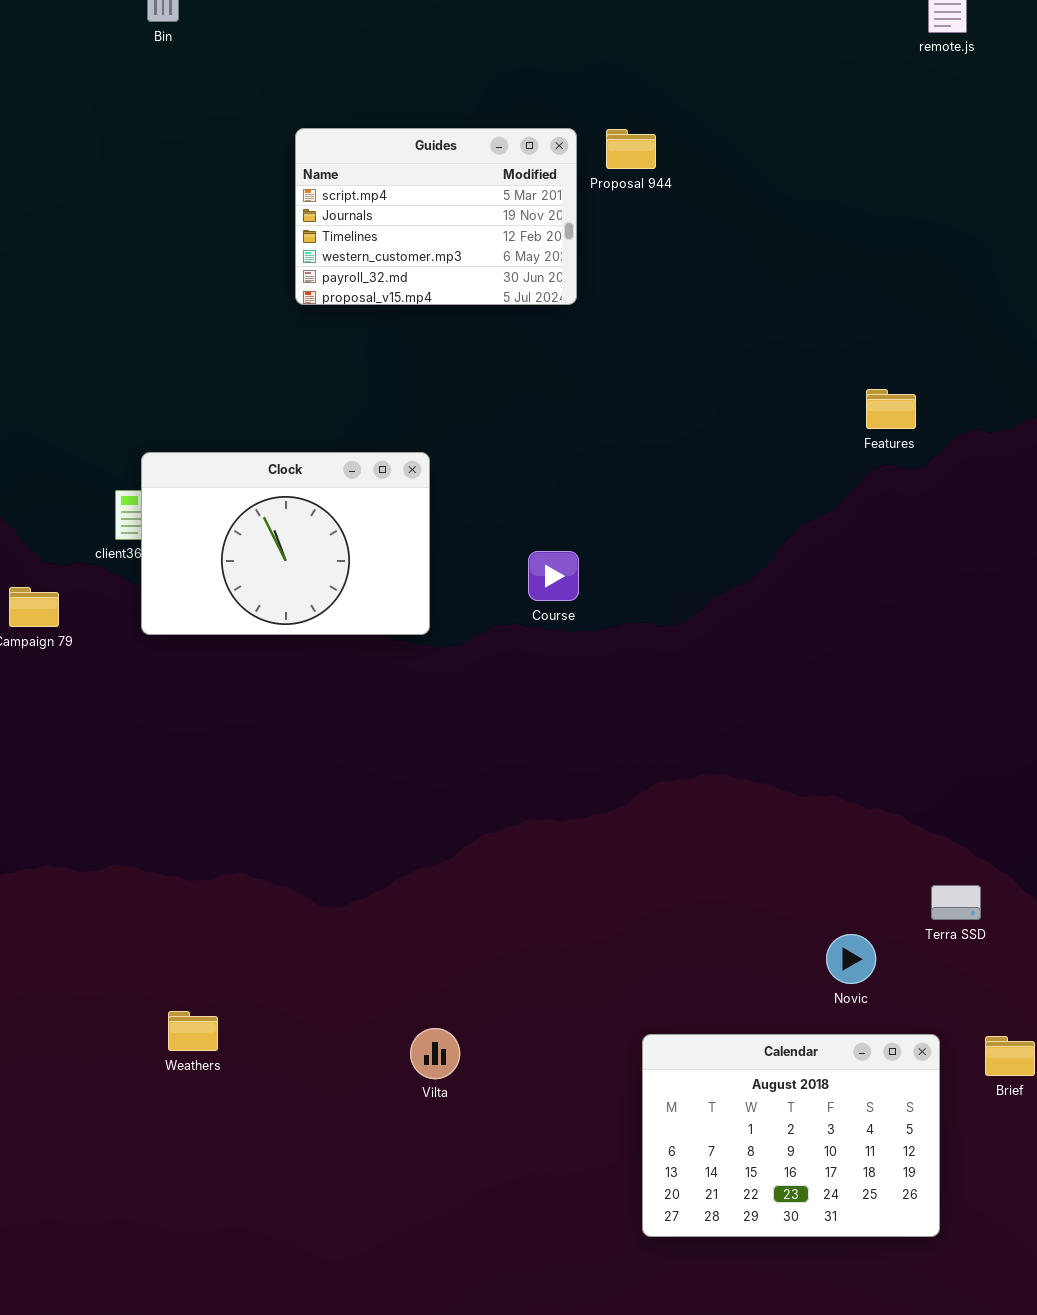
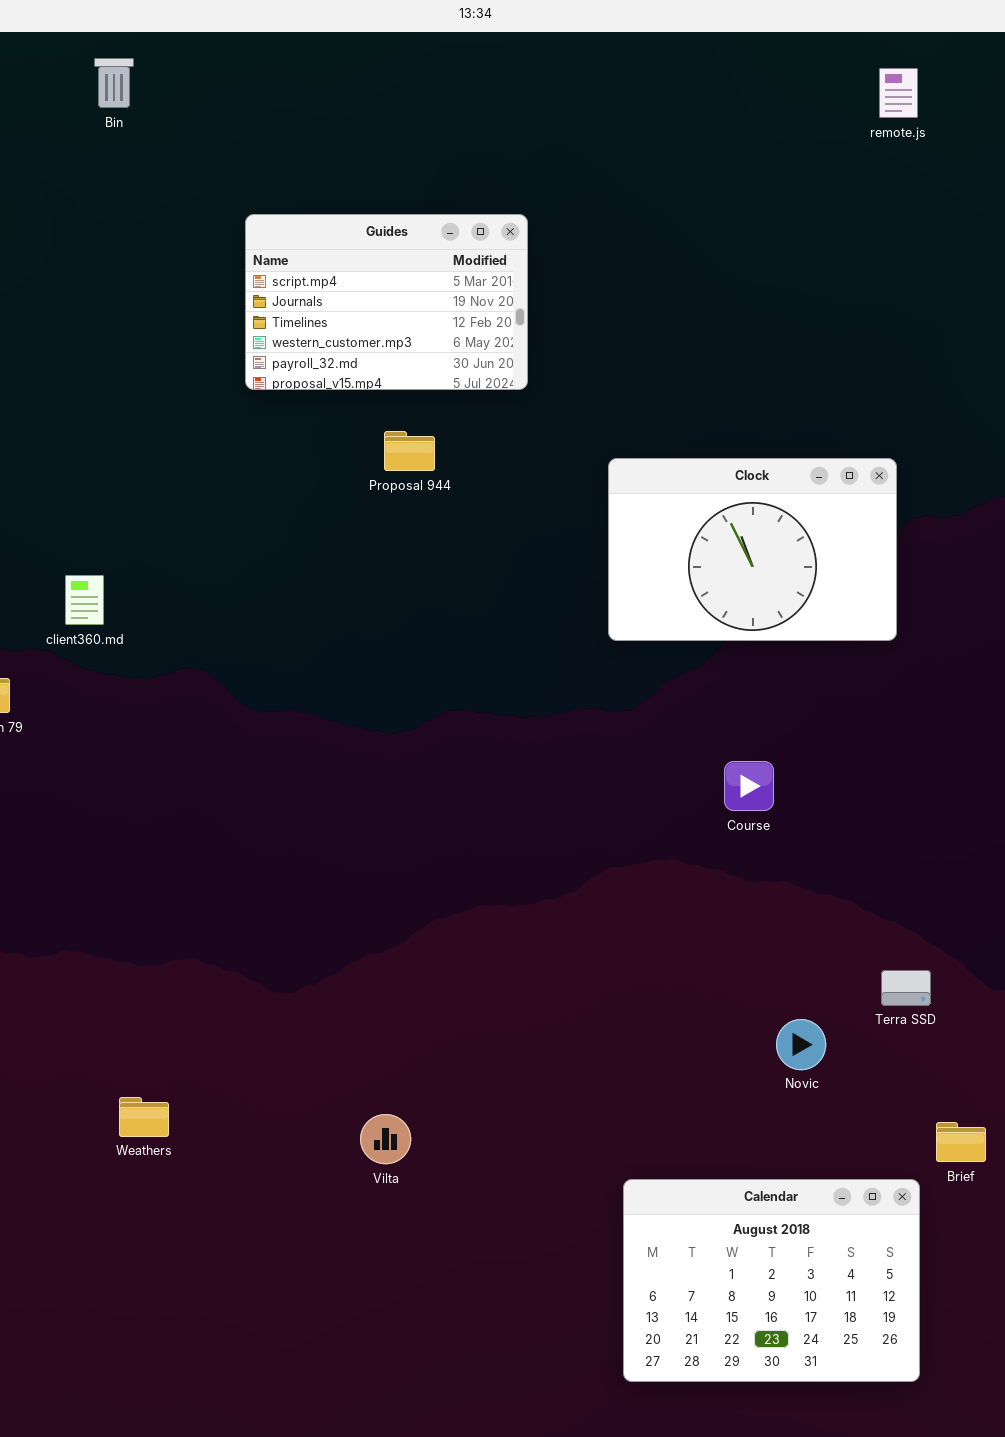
Proposal 944: [606,129,656,169] -> [384,431,435,471], moved
Clock: [141,452,430,635] -> [608,458,897,641], moved
Course: [528,551,579,601] -> [724,761,774,811], moved
Calendar: [642,1034,940,1237] -> [623,1179,920,1382], moved

